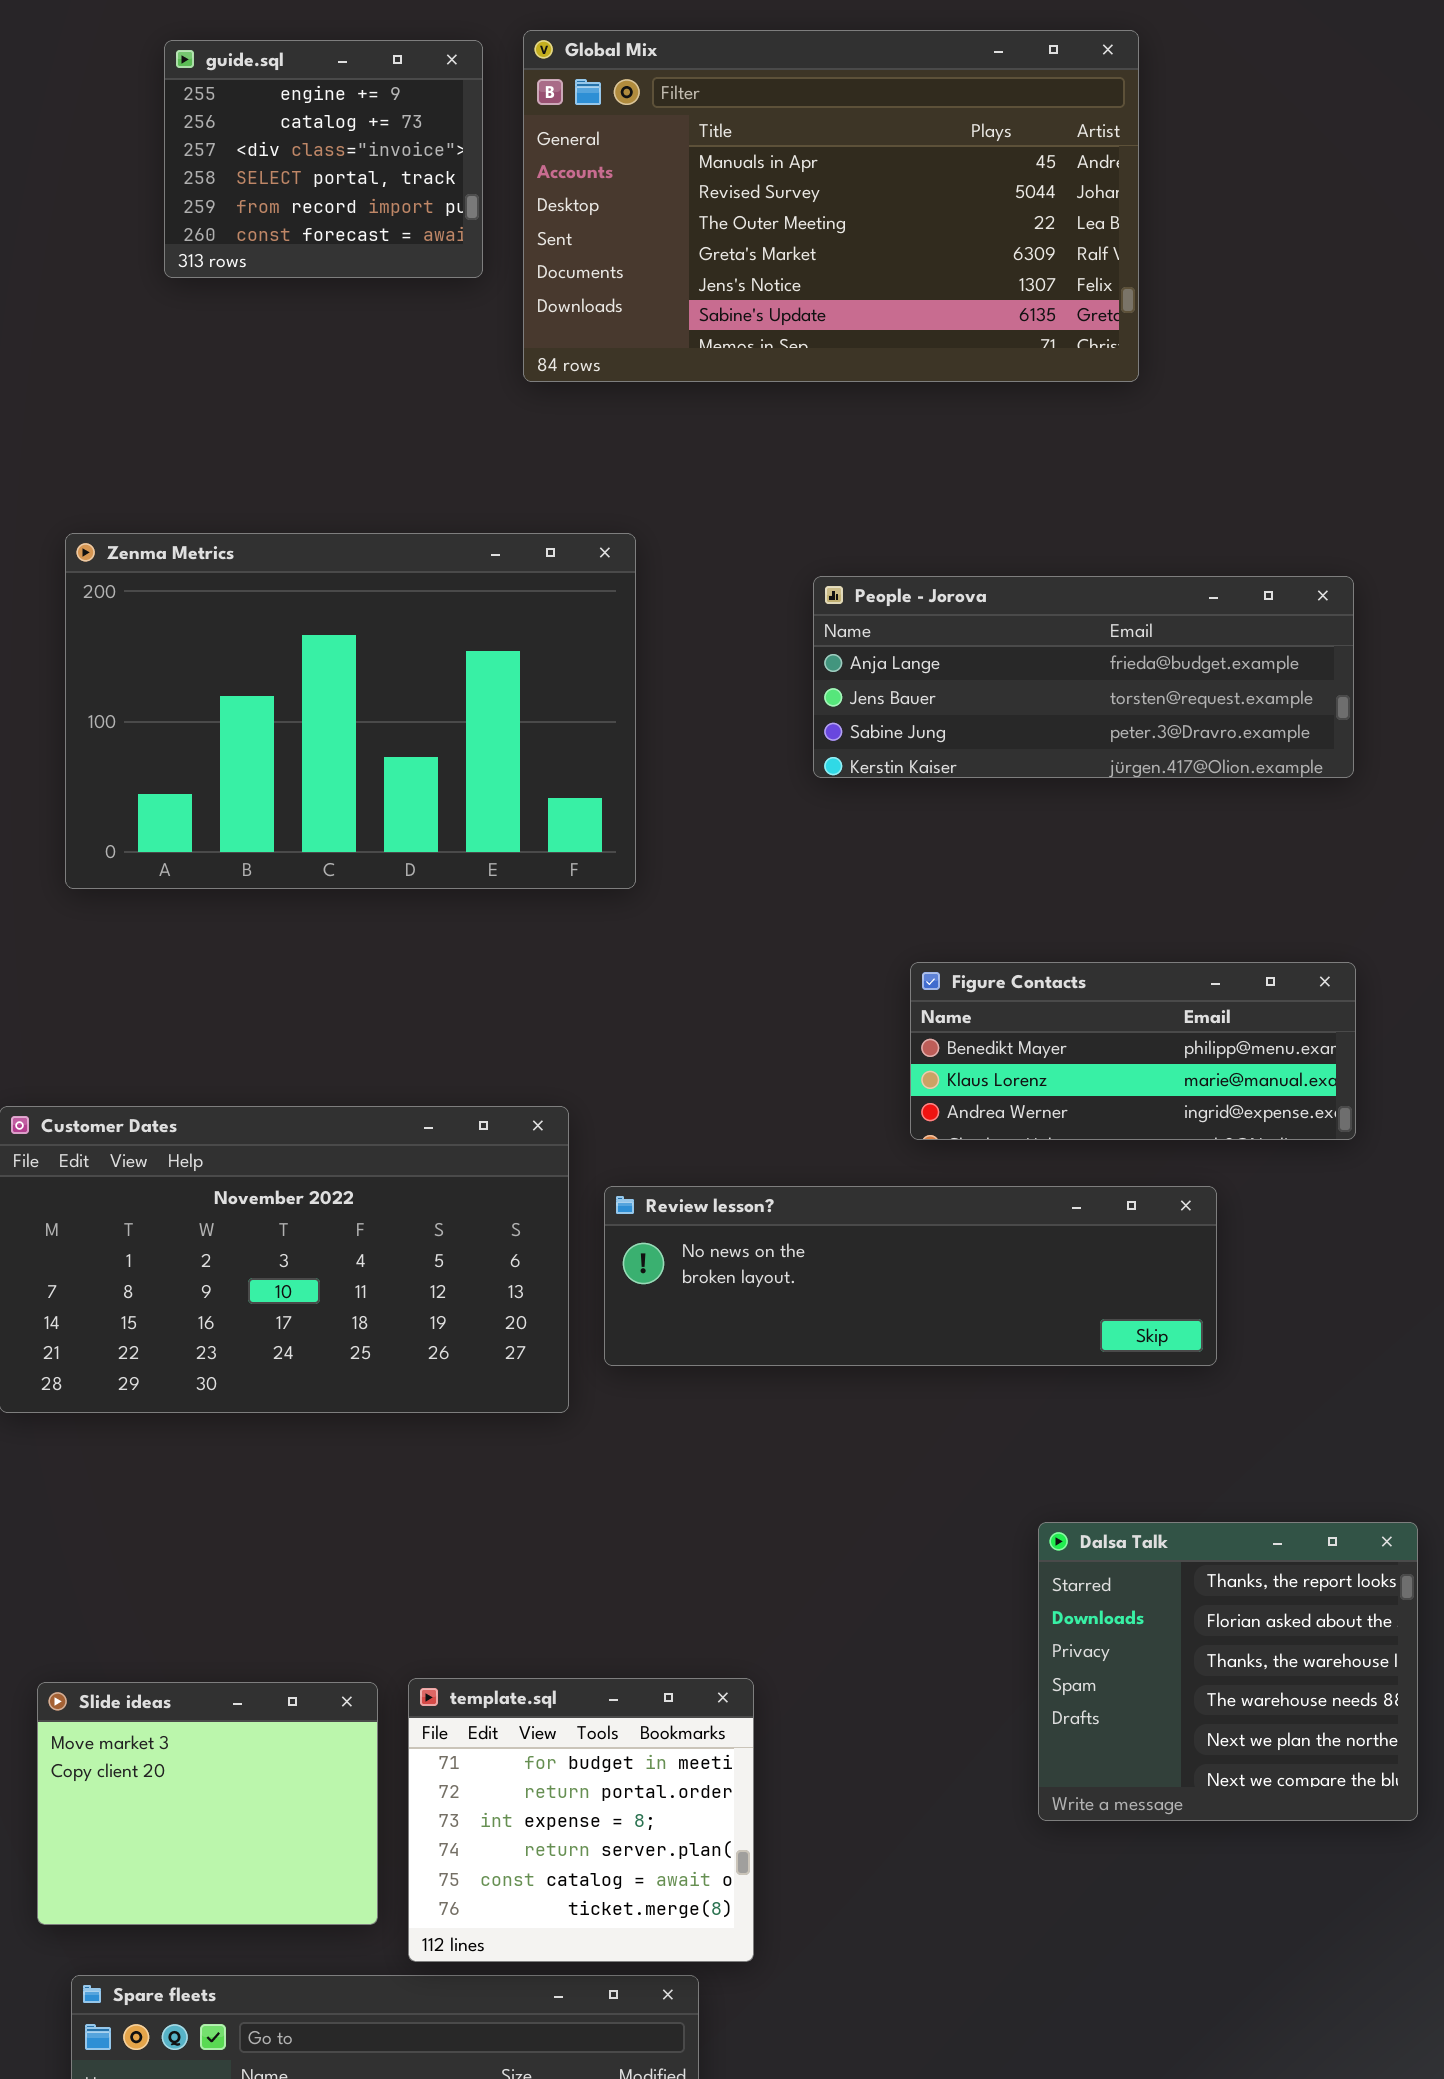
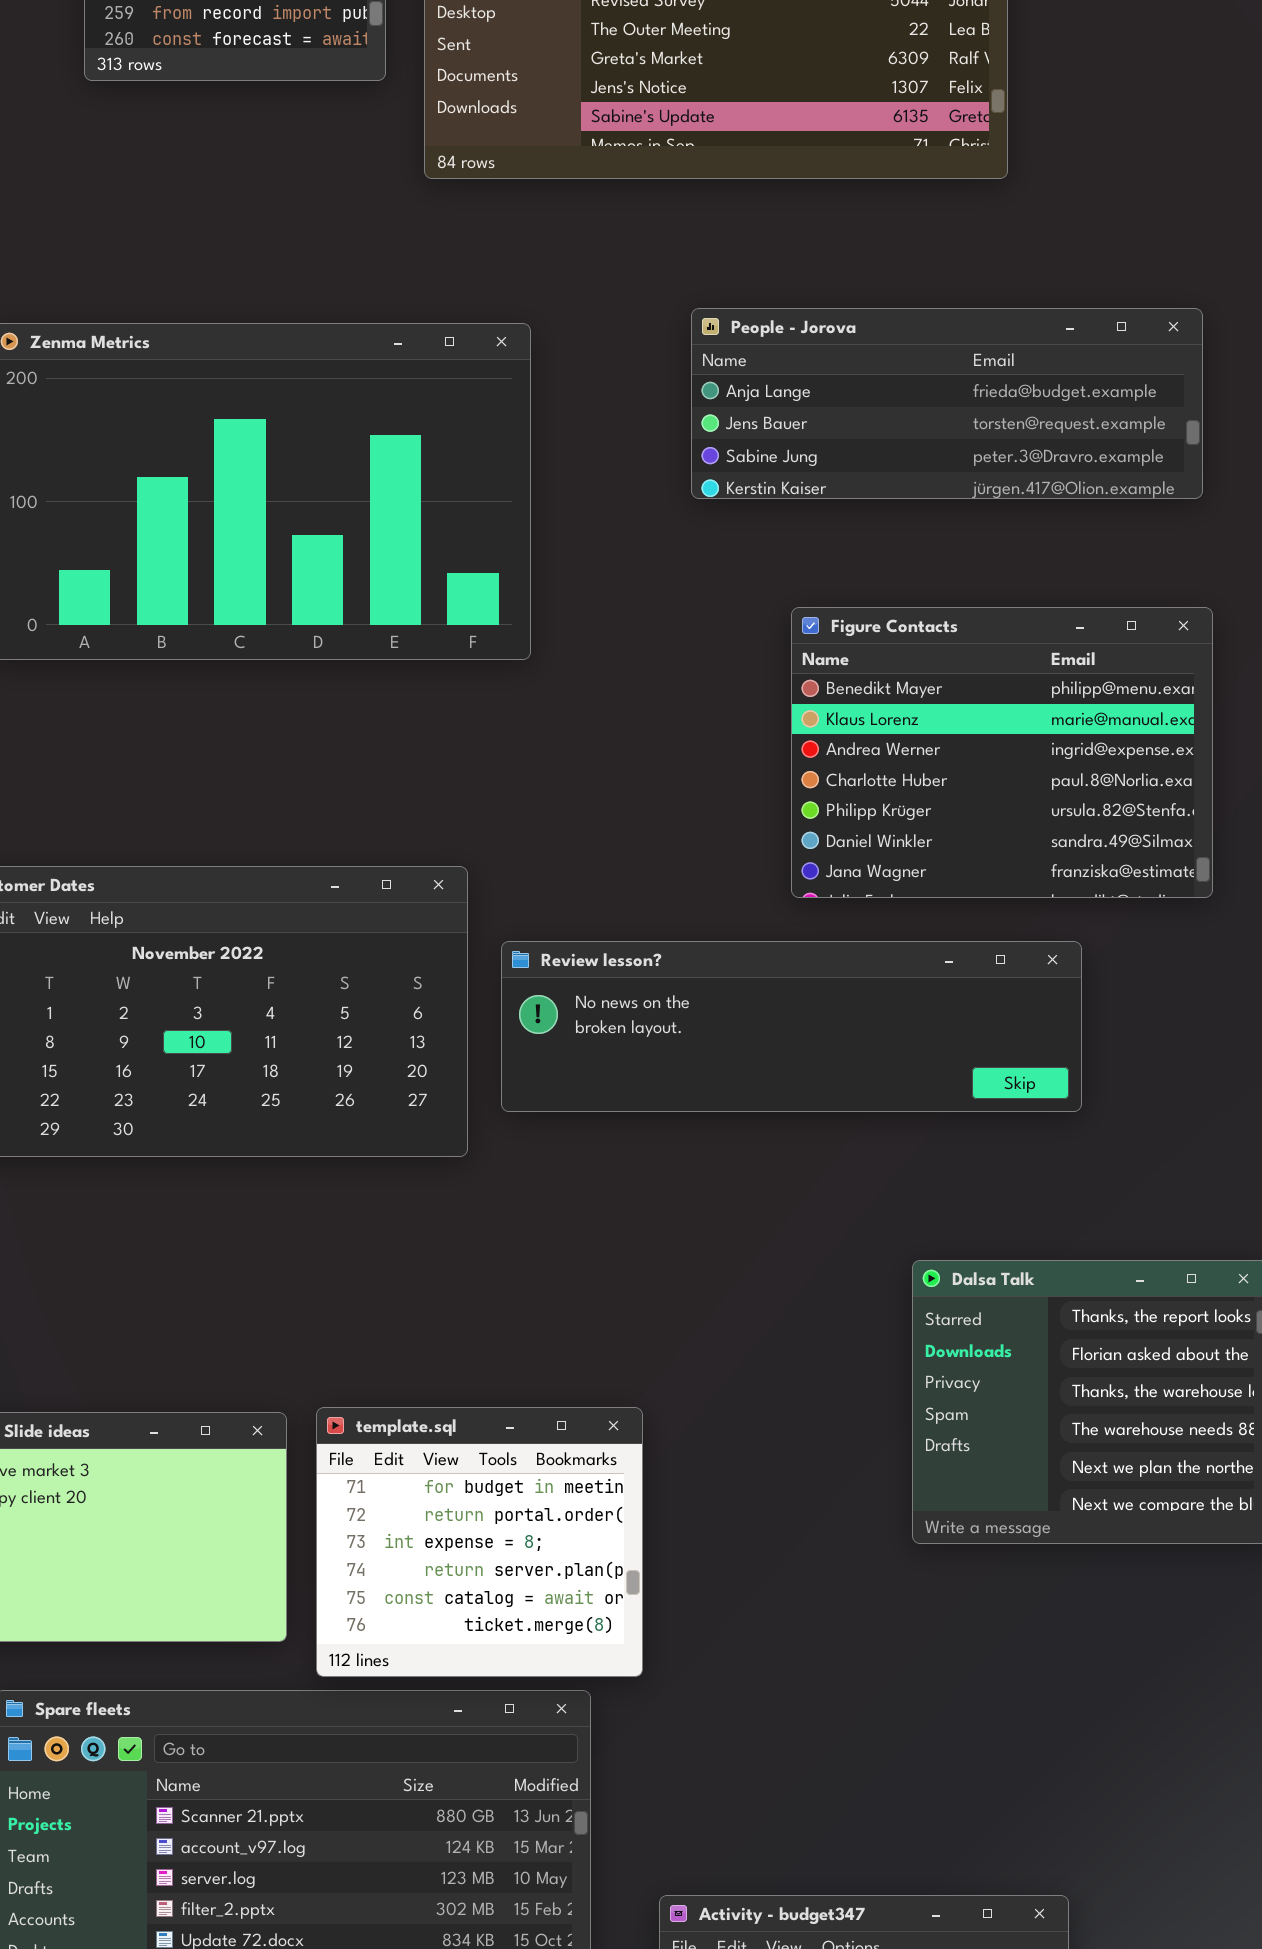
People - Jorova: [813,576,1354,778] -> [691,308,1203,499], moved
Figure Contacts: [910,962,1356,1140] -> [791,607,1213,898], resized

